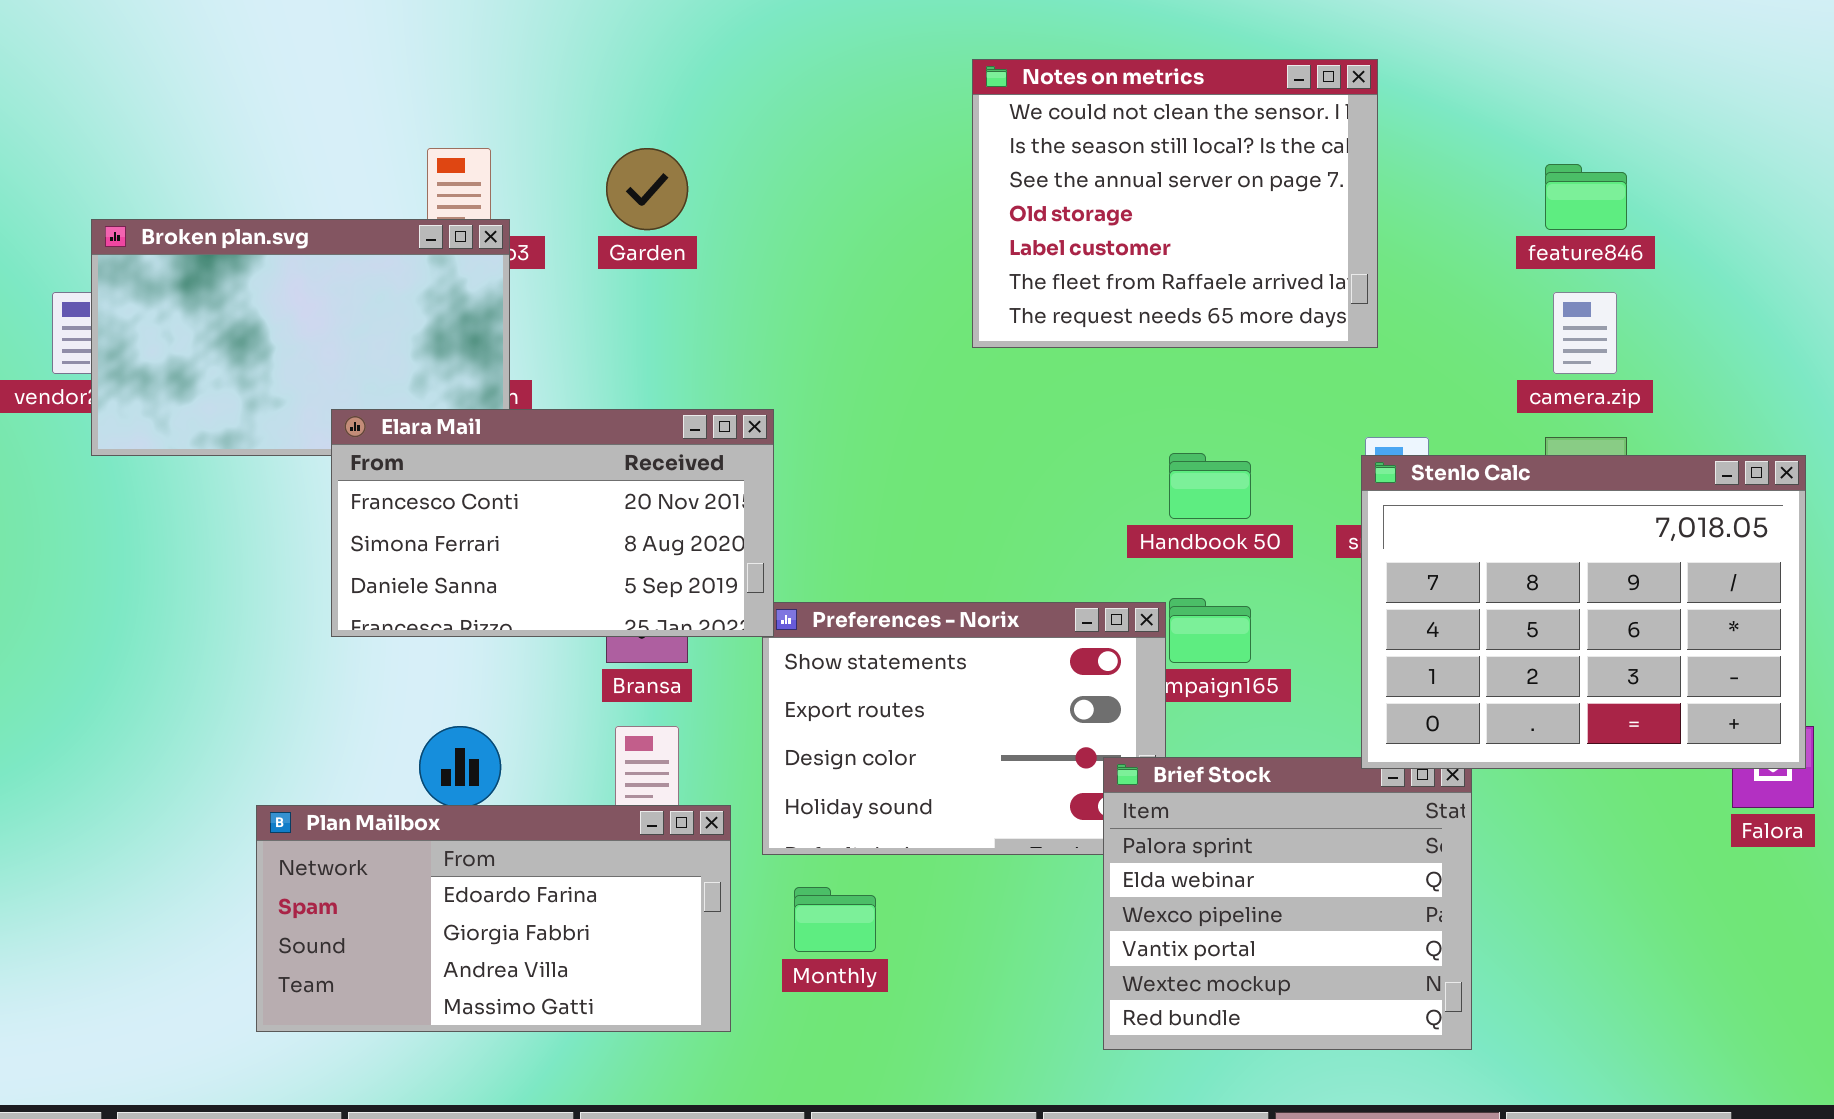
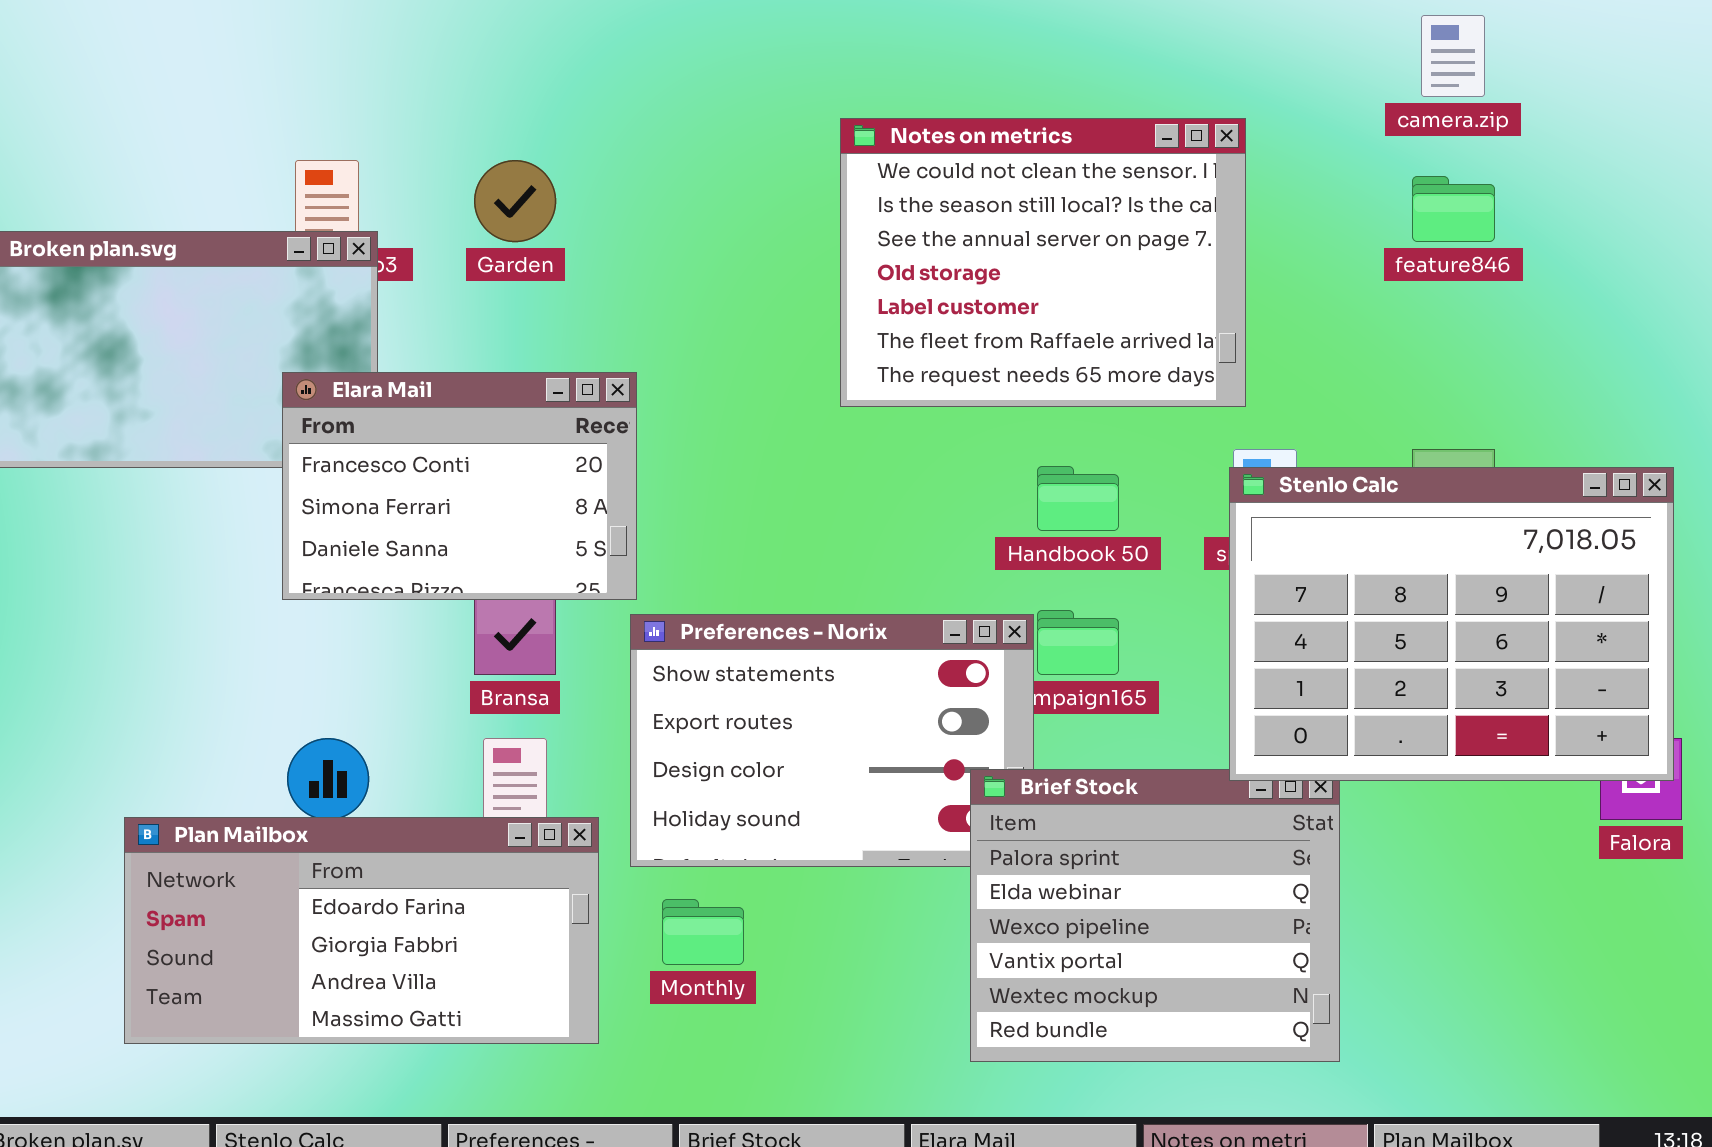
Notes on metrics: [972,59,1378,348] -> [840,118,1246,407], moved
camera.zip: [1553,292,1617,374] -> [1421,15,1485,97], moved
Elara Mail: [331,409,774,637] -> [282,372,637,600], moved, resized

